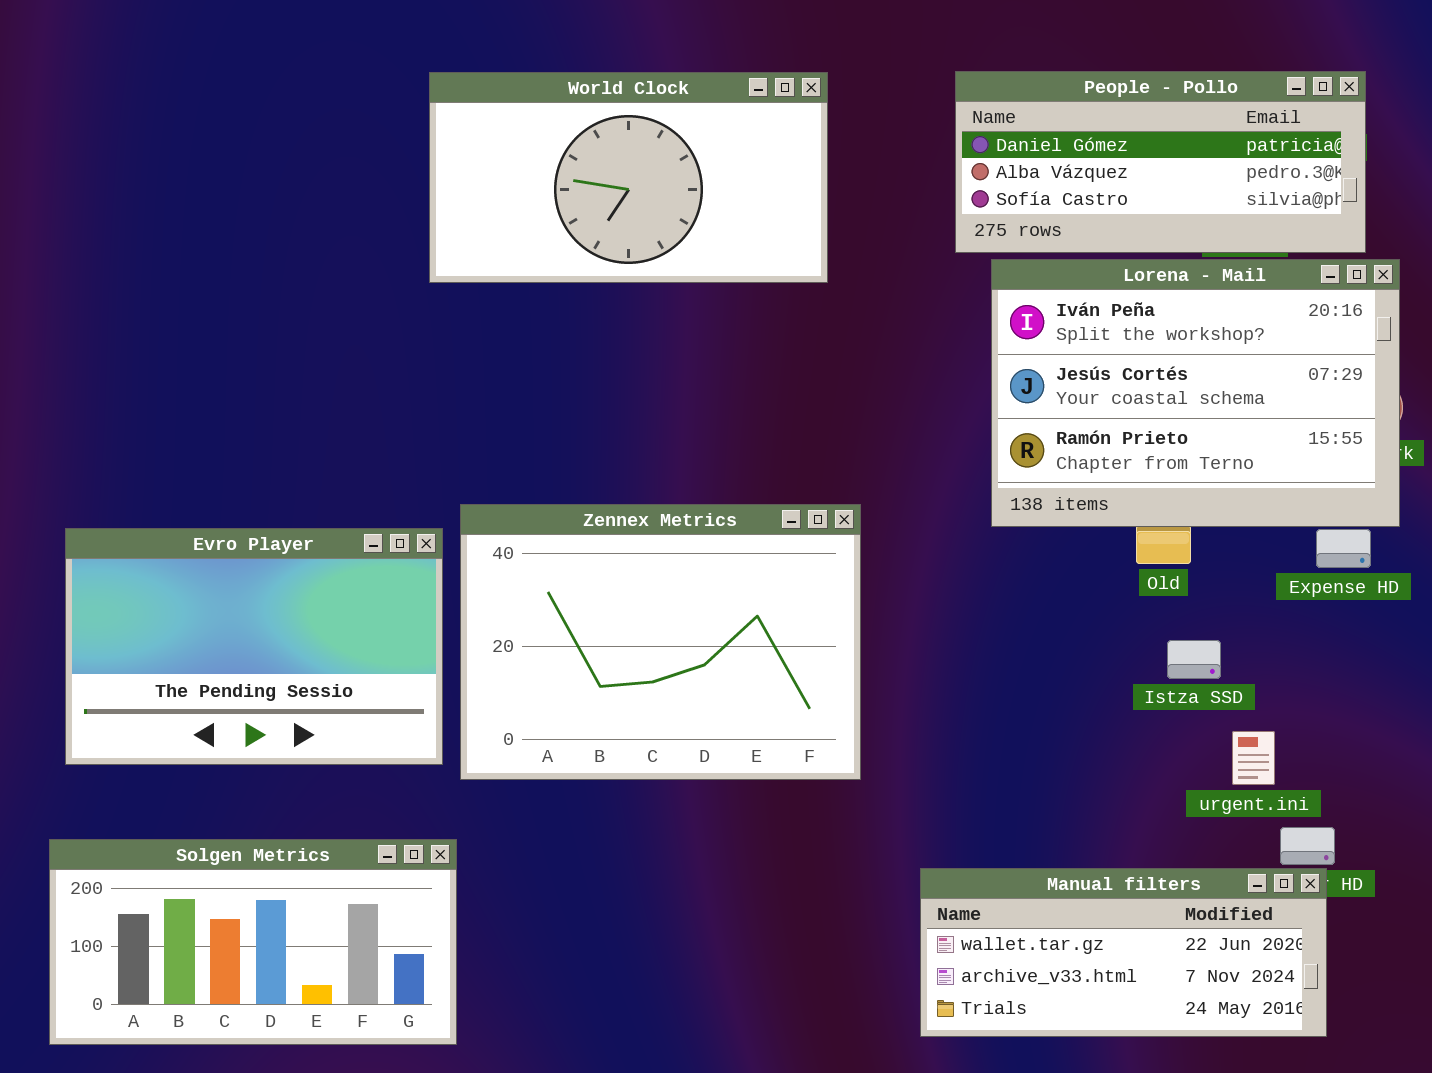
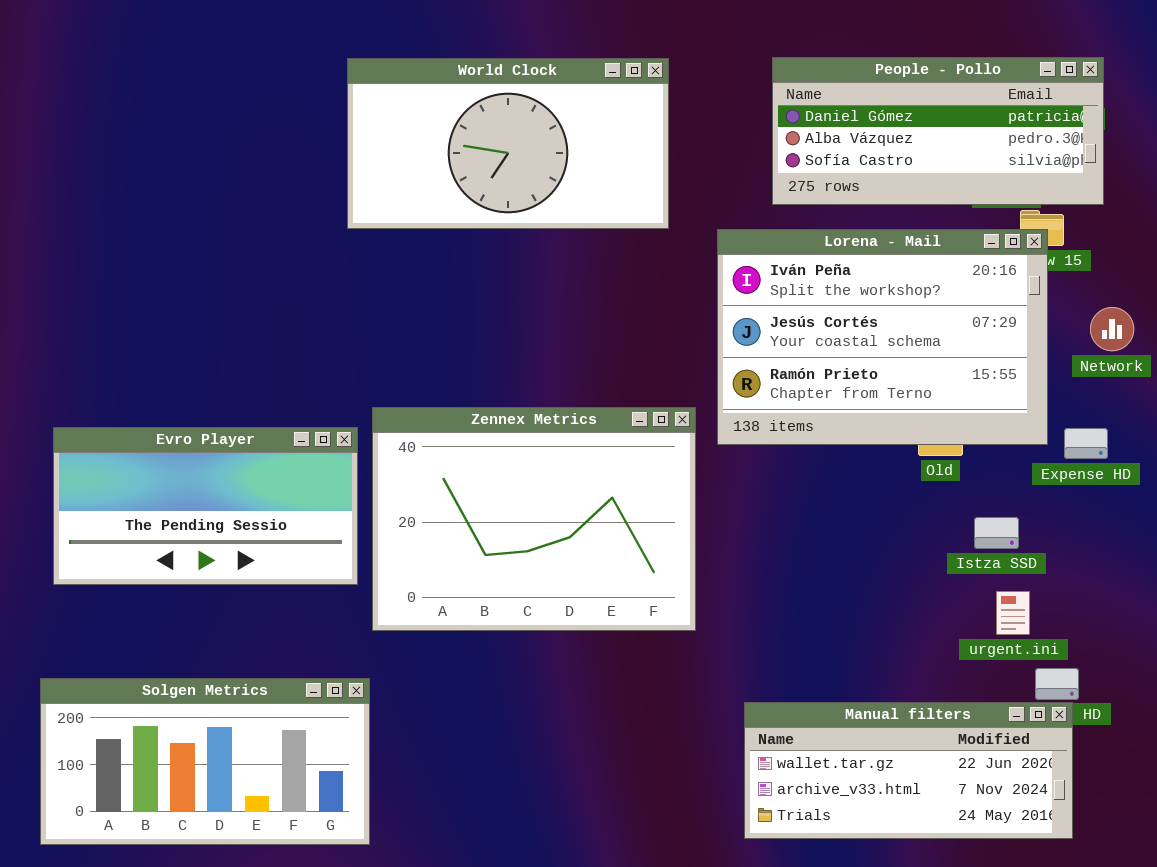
Lorena - Mail: [991,259,1400,527] -> [717,229,1048,445], moved
Evro Player: [65,528,443,765] -> [53,427,358,585], resized
Istza SSD: [1167,640,1221,679] -> [974,517,1019,549], moved

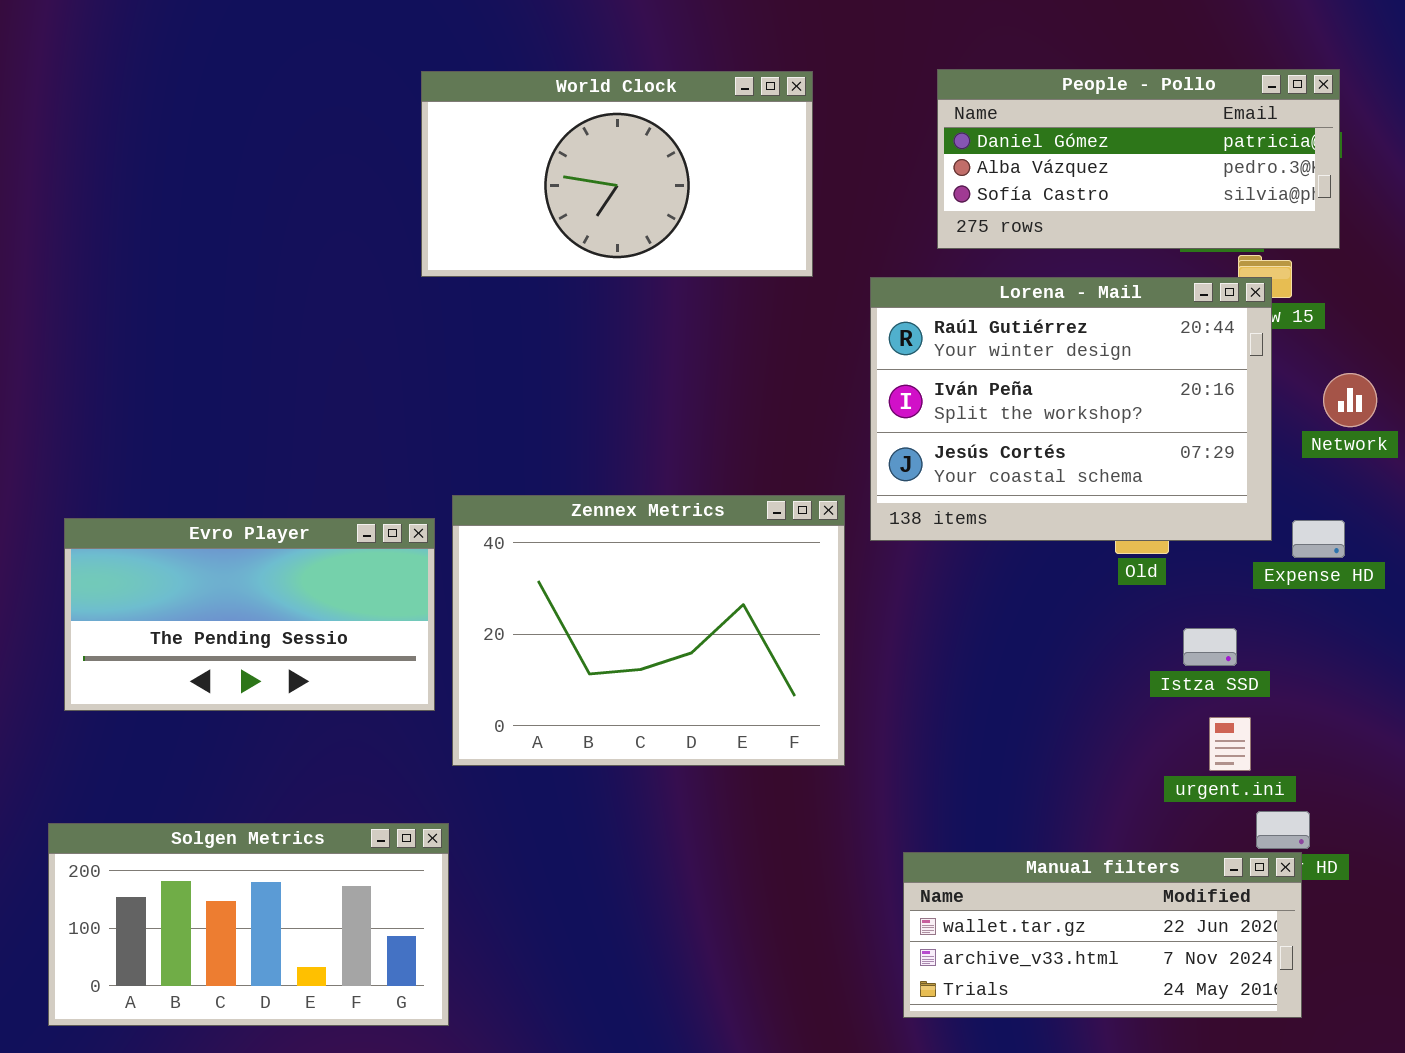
Lorena - Mail: [717,229,1048,445] -> [870,277,1272,541], scrolled up 1 row

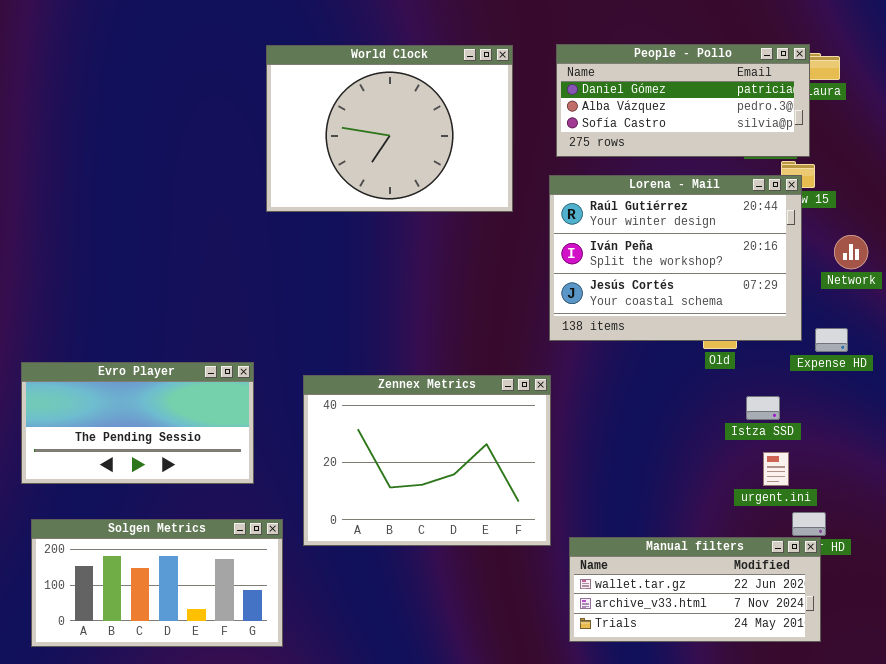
People - Pollo: [937,69,1340,249] -> [556,44,810,157], moved
World Clock: [421,71,813,277] -> [266,45,513,212], resized
Zennex Metrics: [452,495,845,766] -> [303,375,551,546], moved
Evro Player: [64,518,435,711] -> [21,362,254,484], moved

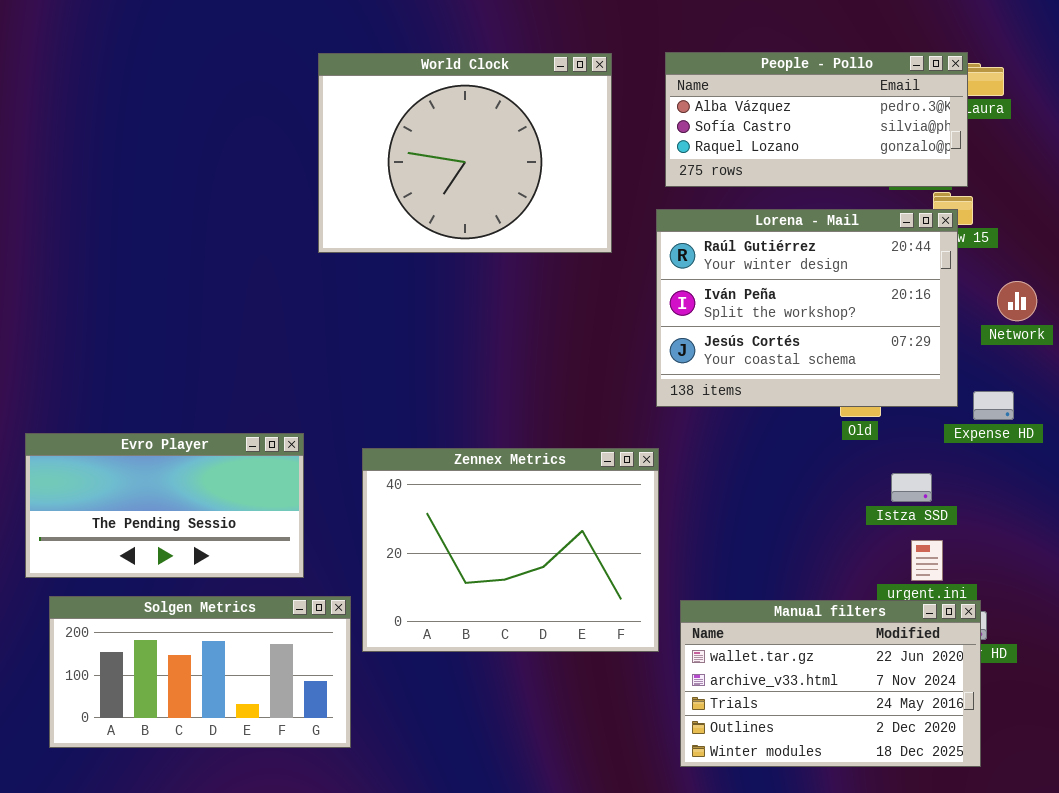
People - Pollo: [556,44,810,157] -> [665,52,968,187], scrolled down 1 row
Solgen Metrics: [31,519,283,647] -> [49,596,351,748], moved
Manual filters: [569,537,821,642] -> [680,600,981,767], resized

